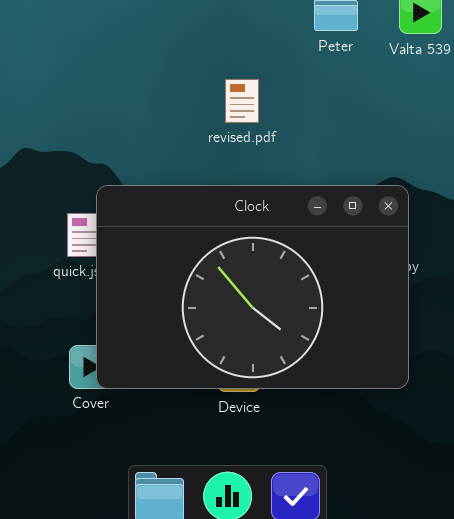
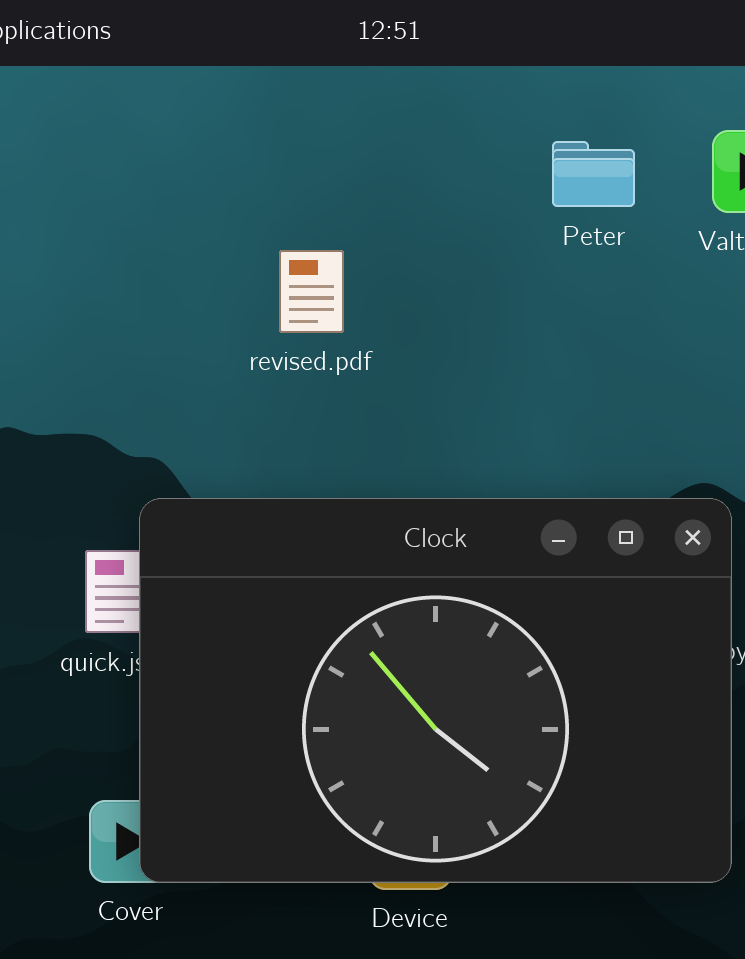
revised.pdf: [225,79,259,123] -> [279,250,344,333], moved

